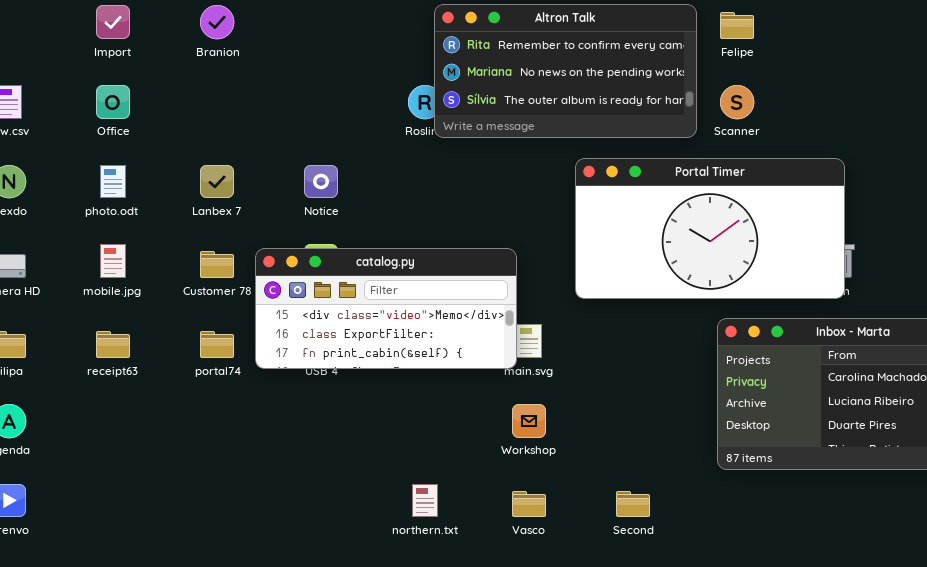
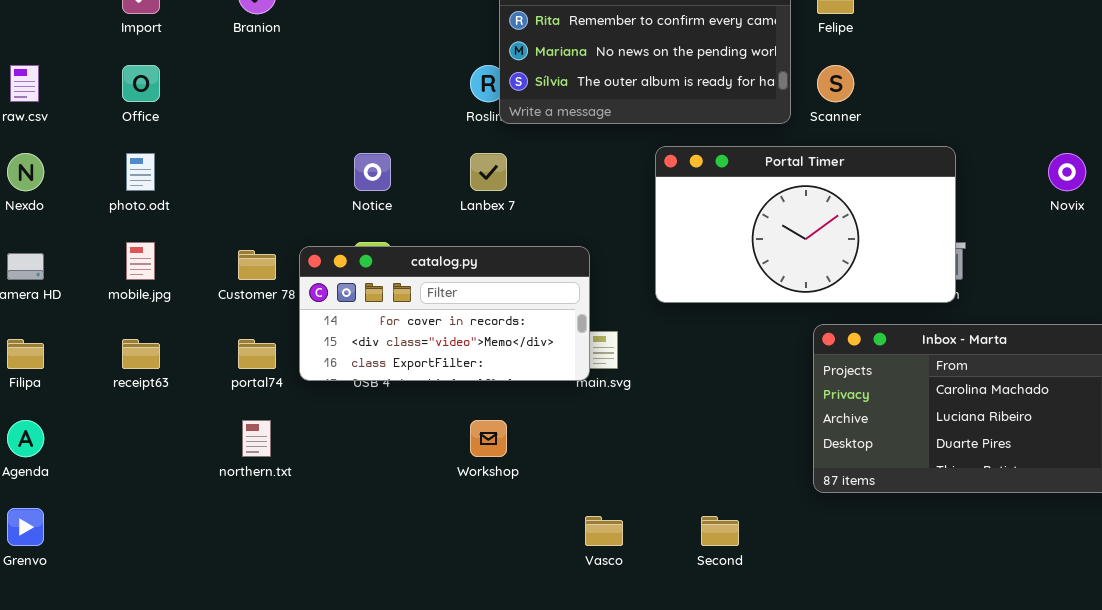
Lanbex 7: [200,165,234,198] -> [470,153,507,191], moved
catalog.py: [255,248,517,369] -> [299,246,590,381], scrolled up 1 row
Workshop: [512,404,546,438] -> [470,420,507,457], moved
northern.txt: [412,484,438,517] -> [242,420,271,457], moved

